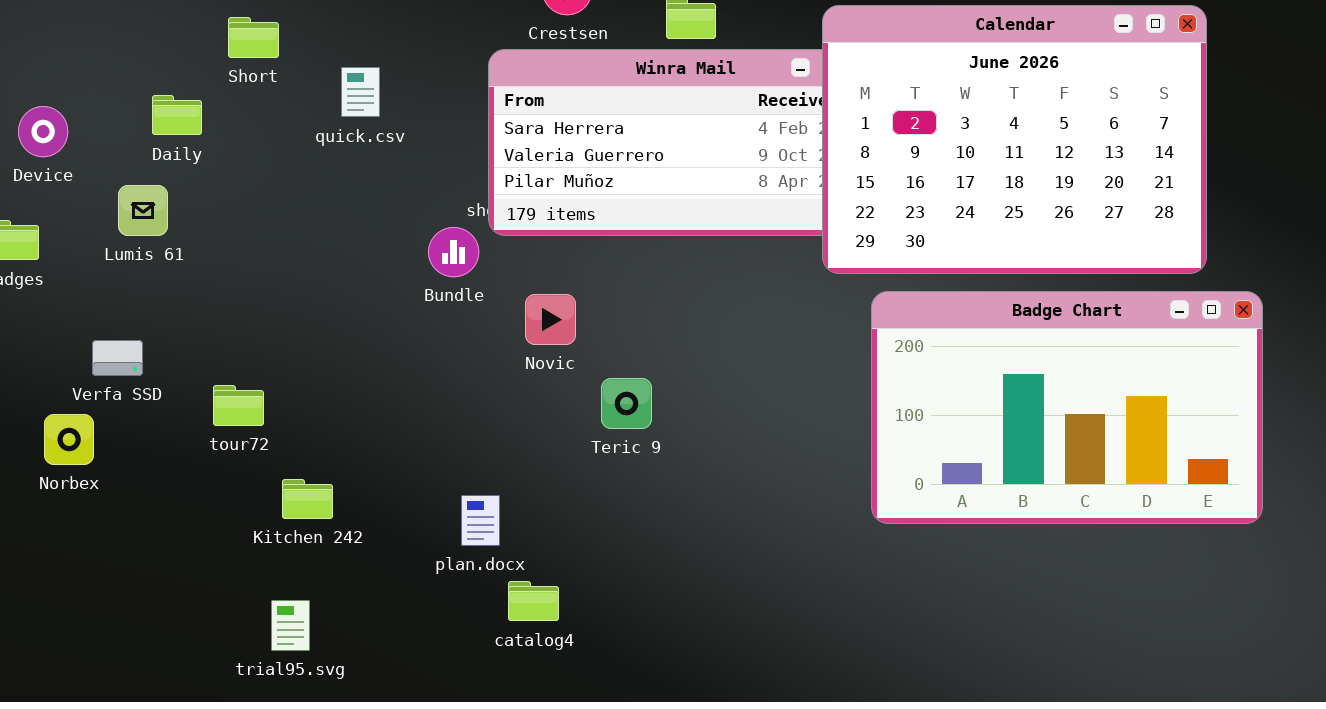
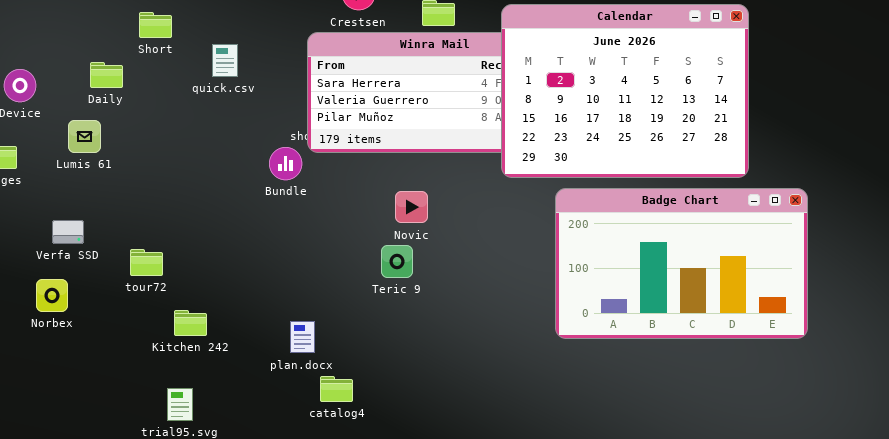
Calendar: [822,5,1207,274] -> [501,4,749,178], moved
Novic: [525,294,576,345] -> [395,191,428,223], moved
Norbex: [44,414,94,465] -> [36,279,68,312], moved

